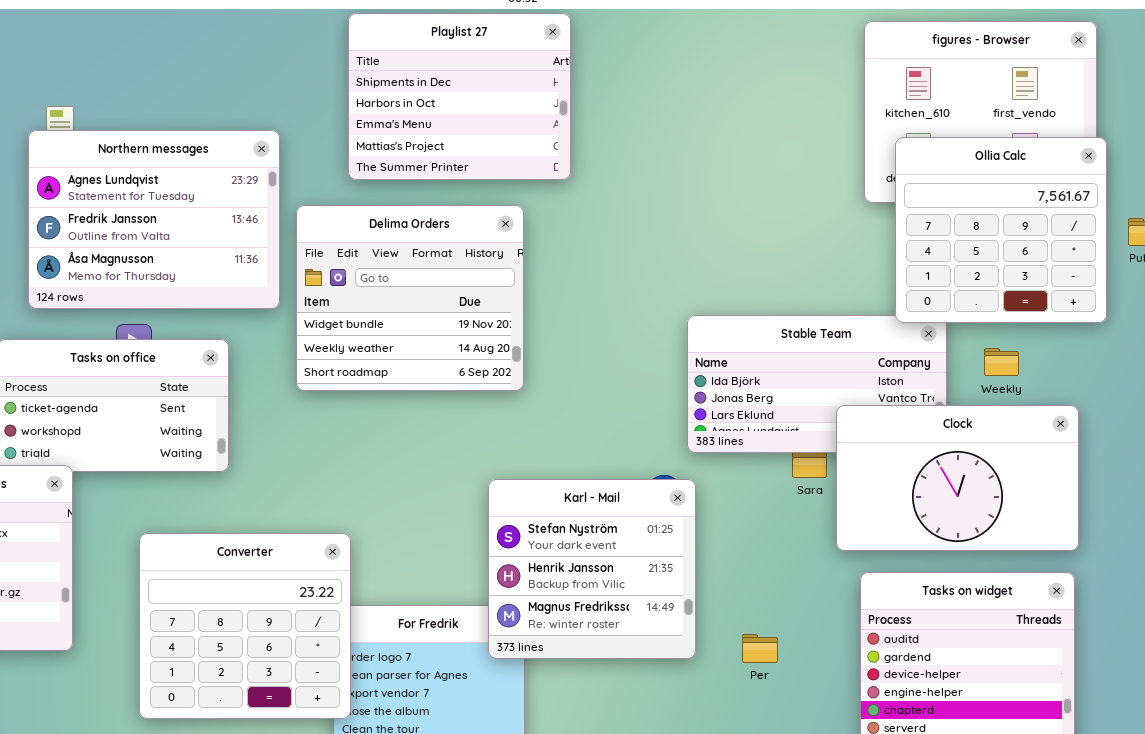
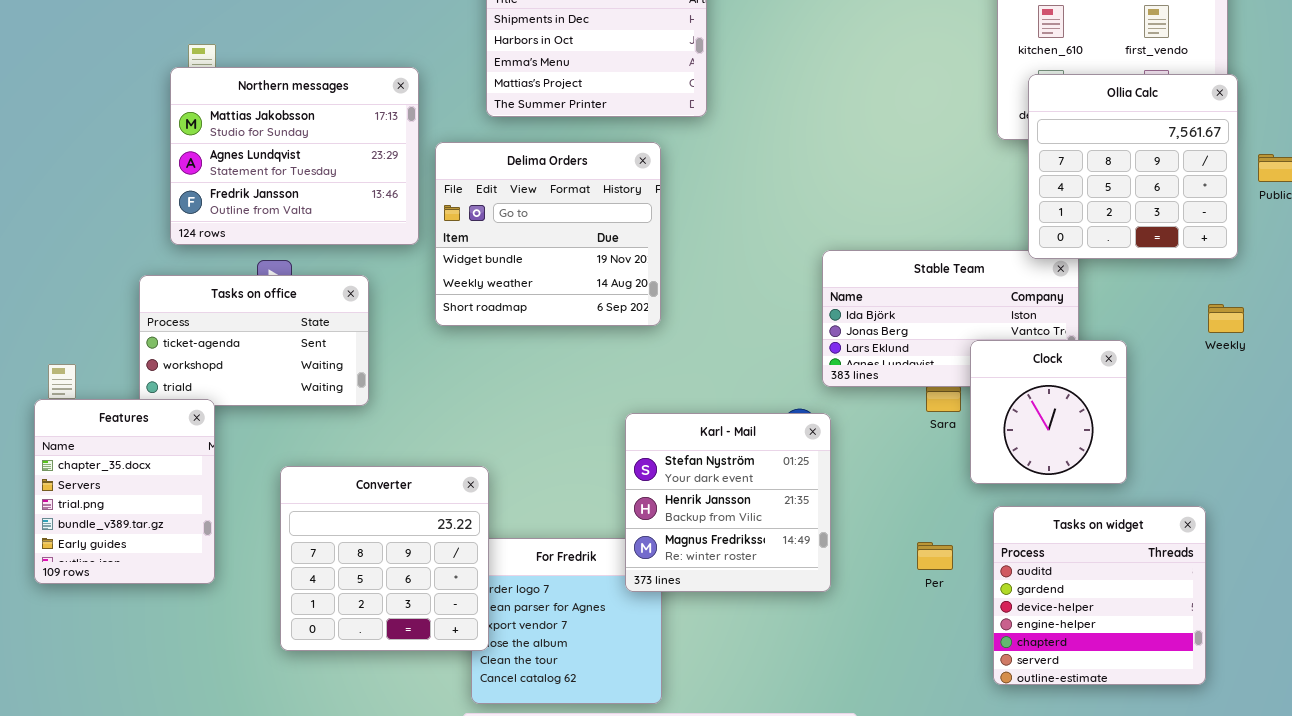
Northern messages: [28,130,280,309] -> [170,67,419,245], scrolled up 1 row
Weekly: [984,348,1019,376] -> [1208,304,1244,333], moved
Clock: [836,405,1079,551] -> [970,340,1127,484], resized
Per: [742,634,778,663] -> [917,542,953,570], moved

